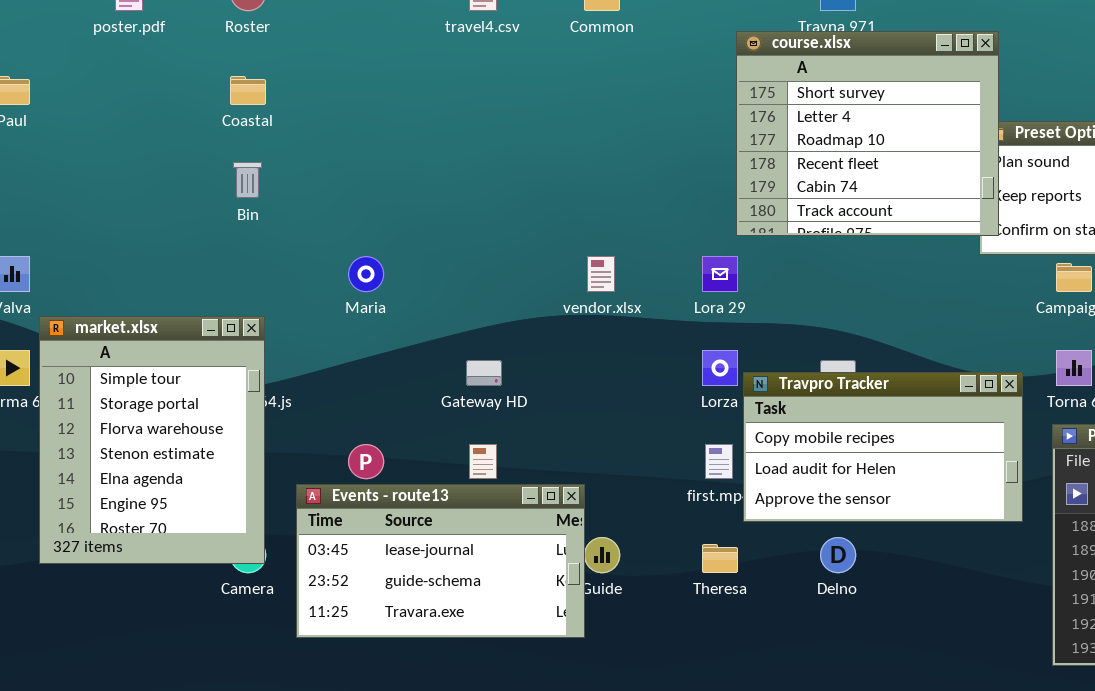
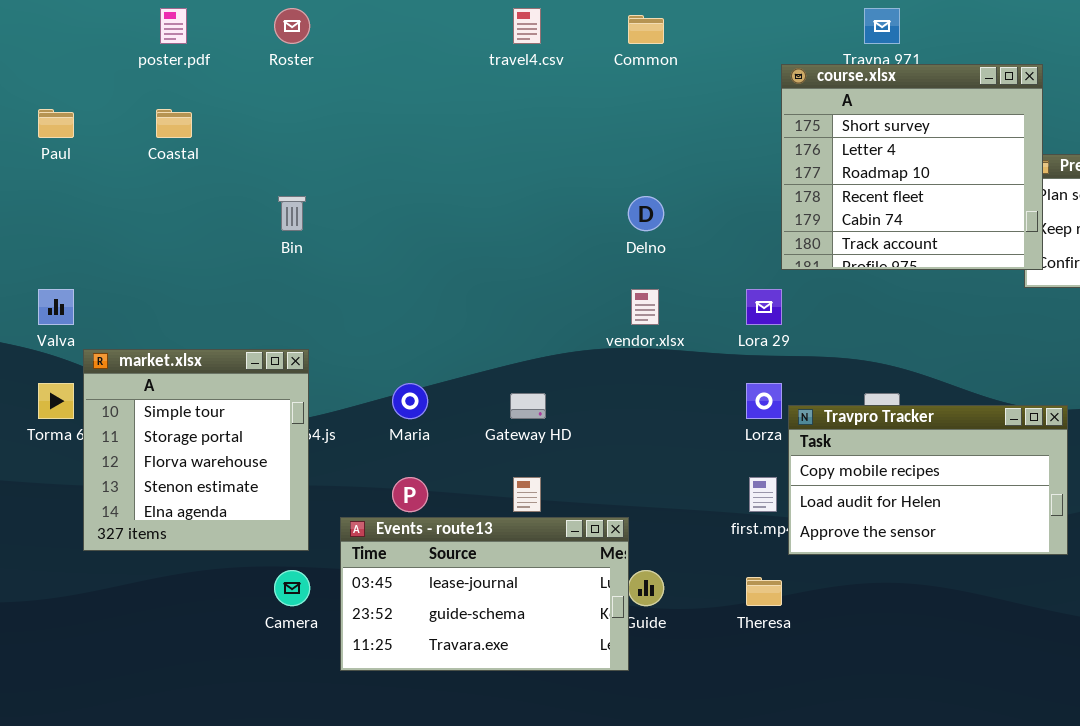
Coastal: [230,76,266,105] -> [156,109,192,138], moved
Maria: [348,256,384,292] -> [392,383,428,419], moved
market.xlsx: [39,316,265,564] -> [83,349,309,551], resized
Delno: [820,537,856,573] -> [628,196,664,231], moved

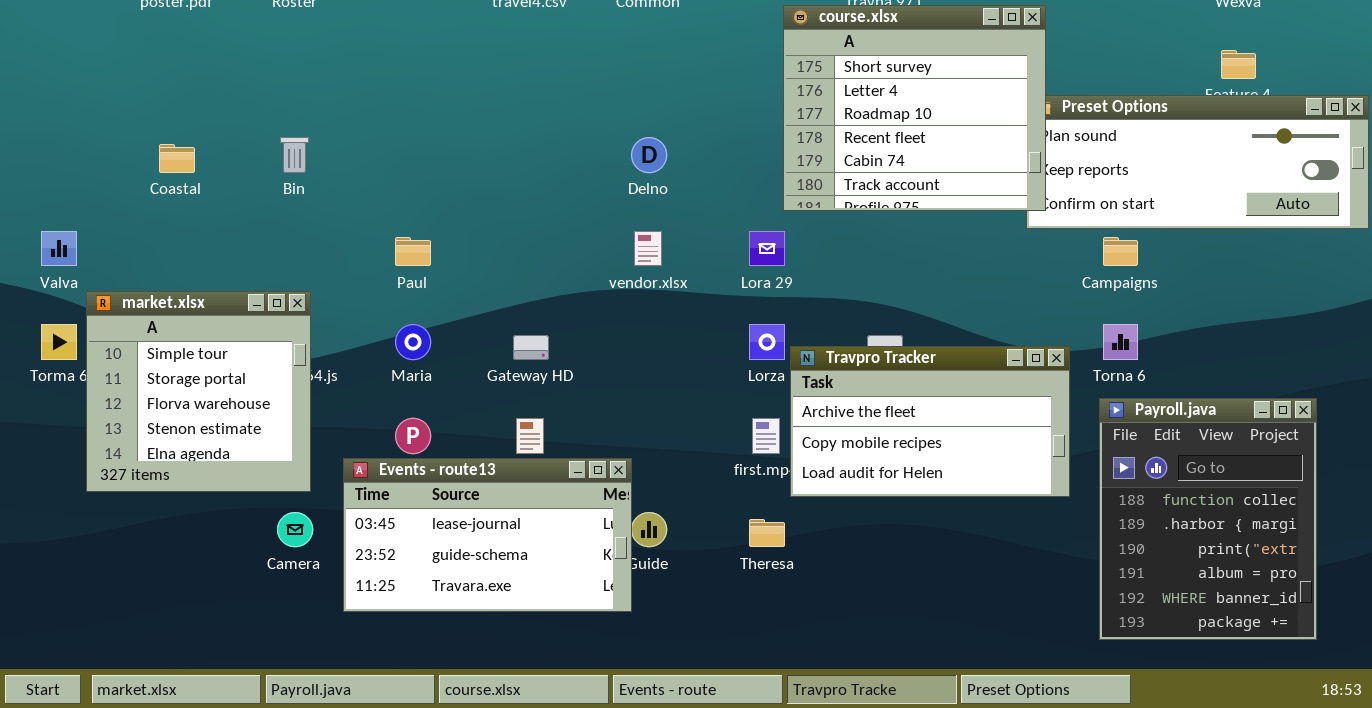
Paul: [38,109,74,138] -> [395,237,431,266], moved
Coastal: [156,109,192,138] -> [159,144,195,173], moved
Travpro Tracker: [788,405,1068,555] -> [790,346,1070,497], scrolled up 1 row

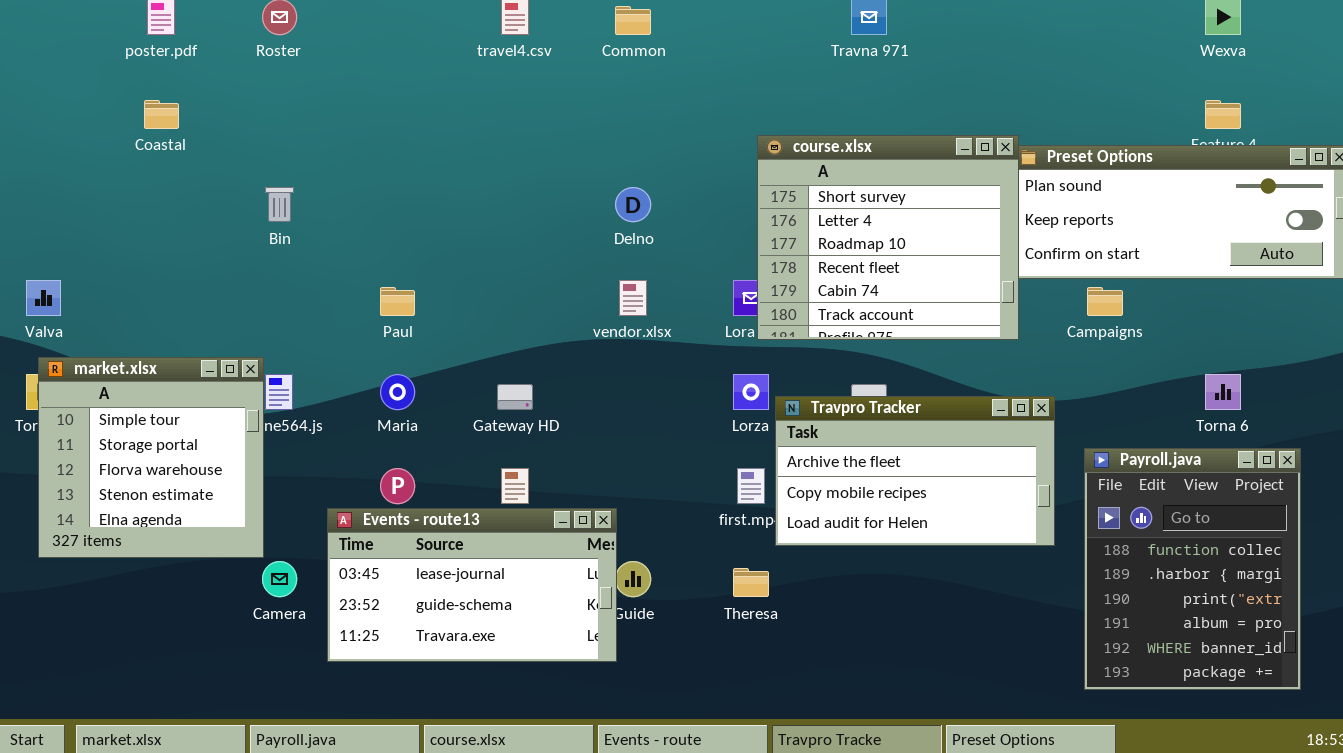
course.xlsx: [783,5,1046,211] -> [757,135,1019,340], moved
Coastal: [159,144,195,173] -> [144,100,179,129], moved
market.xlsx: [86,291,311,492] -> [38,357,264,558], moved
Torna 6: [1103,324,1138,360] -> [1205,374,1241,410], moved

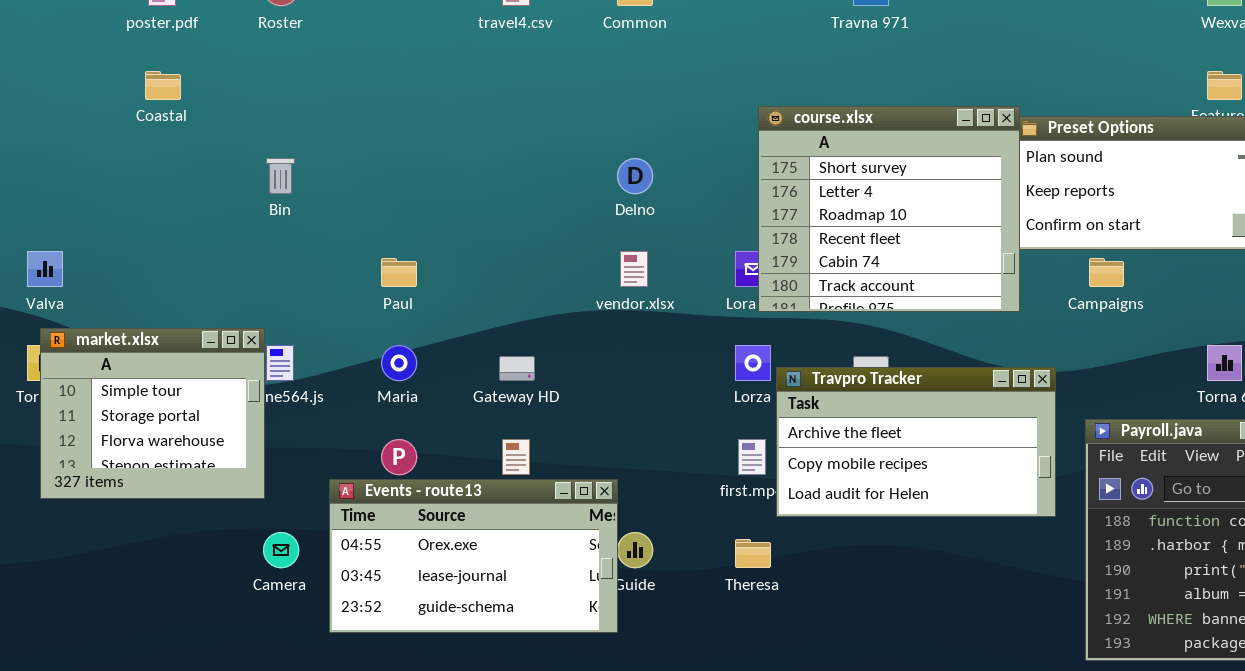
market.xlsx: [38,357,264,558] -> [40,328,265,499], resized
Events - route13: [327,508,617,662] -> [329,479,618,633], scrolled up 1 row

